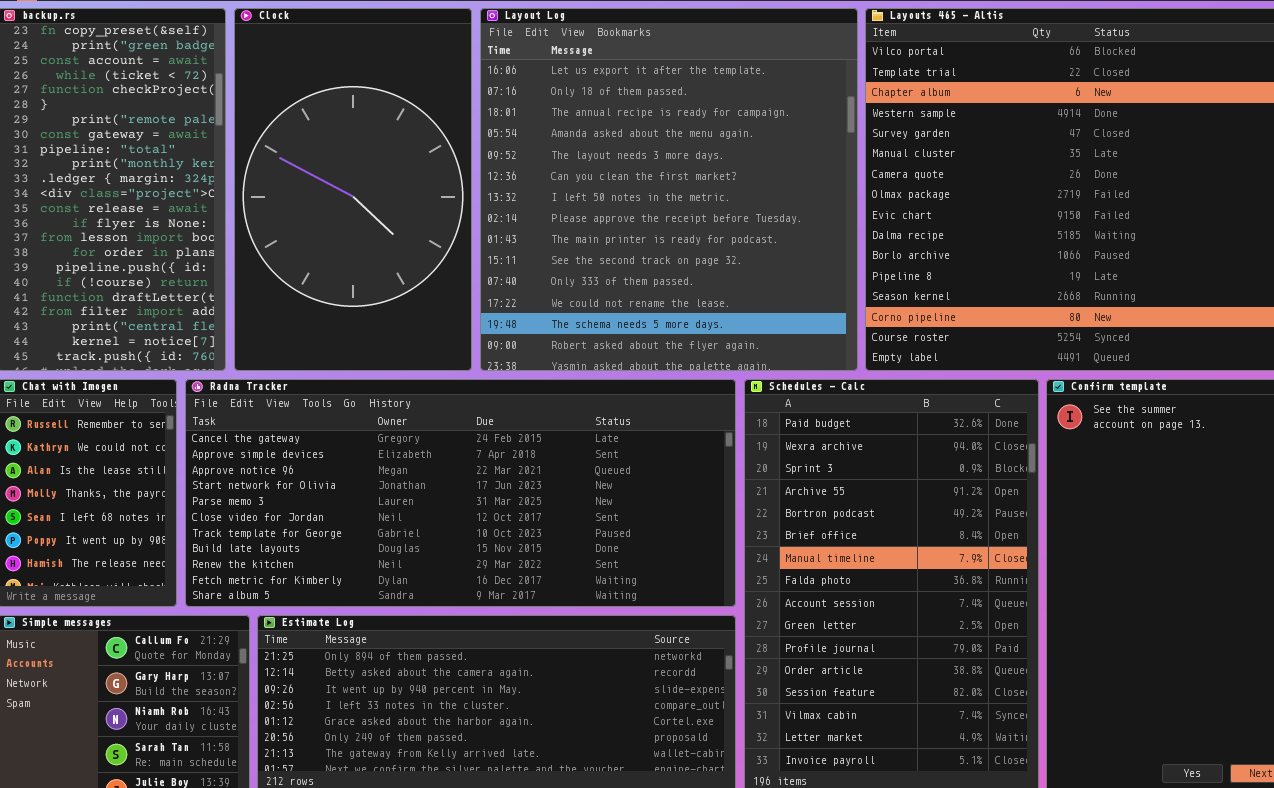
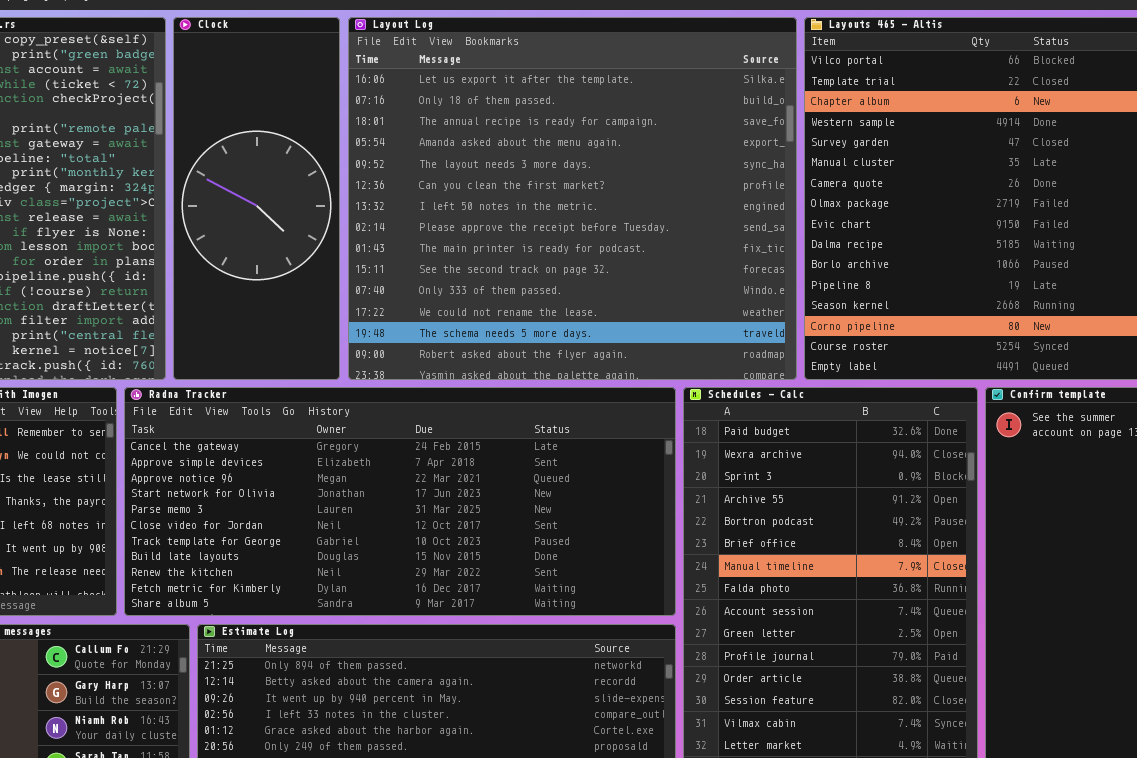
Clock: [234,8,472,371] -> [173,17,340,380], resized
Layout Log: [480,8,858,371] -> [348,17,797,380], resized

